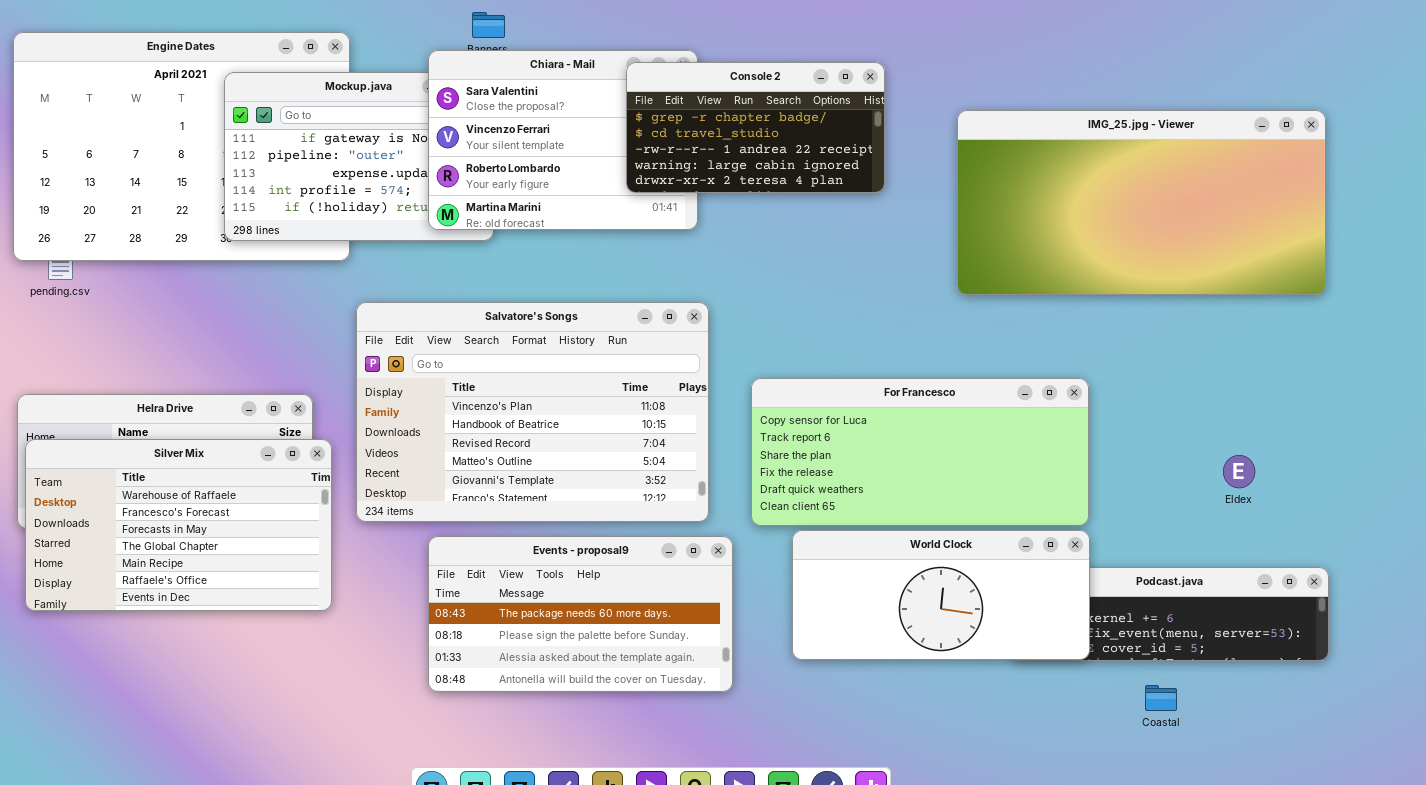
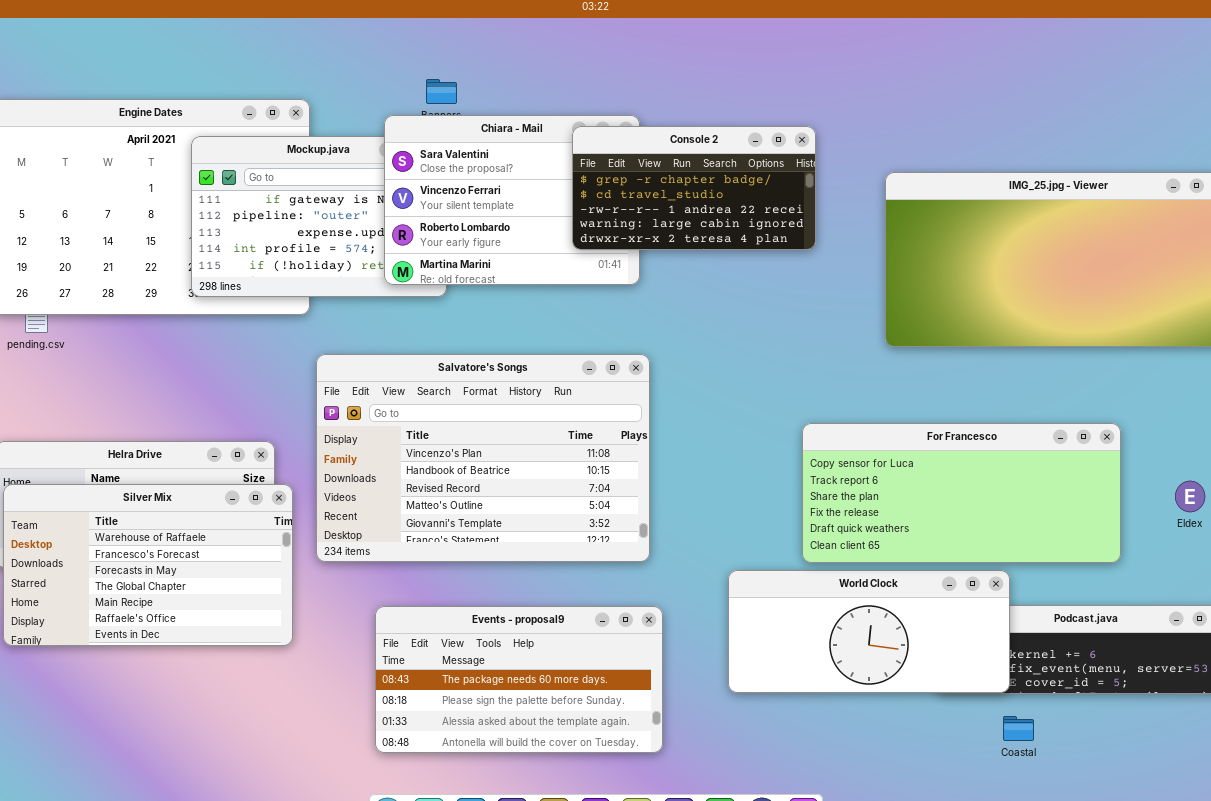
For Francesco: [751,378,1089,526] -> [802,423,1121,563], moved
Eldex: [1223,455,1255,488] -> [1175,481,1205,512], moved
Events - proposal9: [428,536,733,692] -> [375,606,663,753], moved
Coastal: [1145,685,1177,711] -> [1003,716,1034,741], moved

